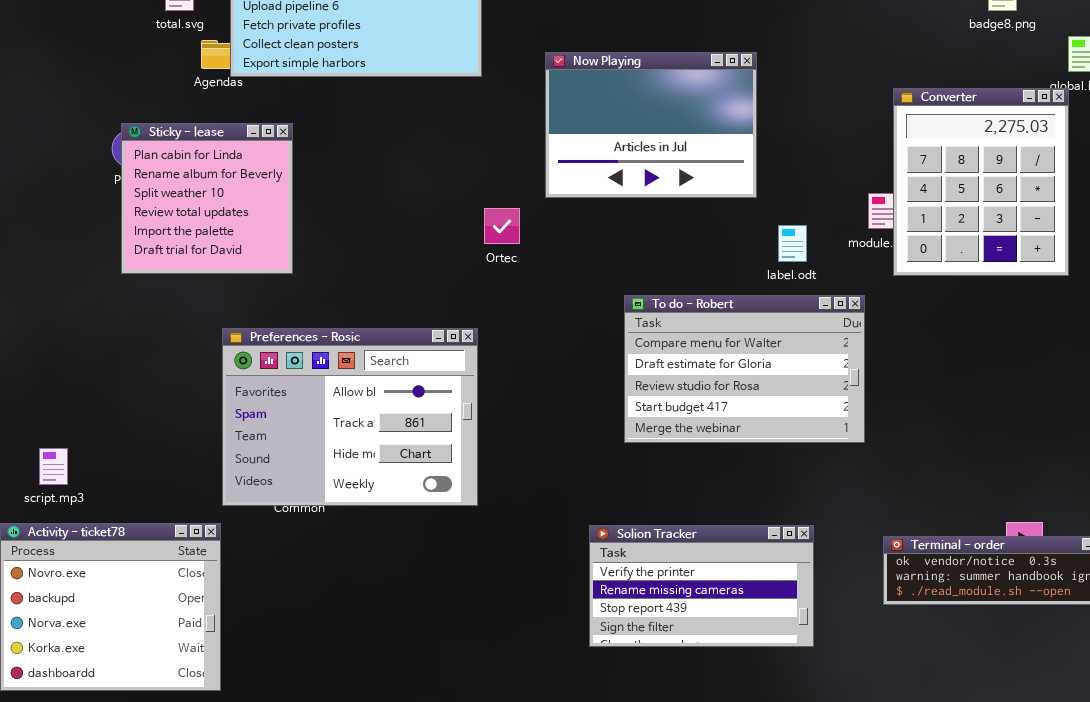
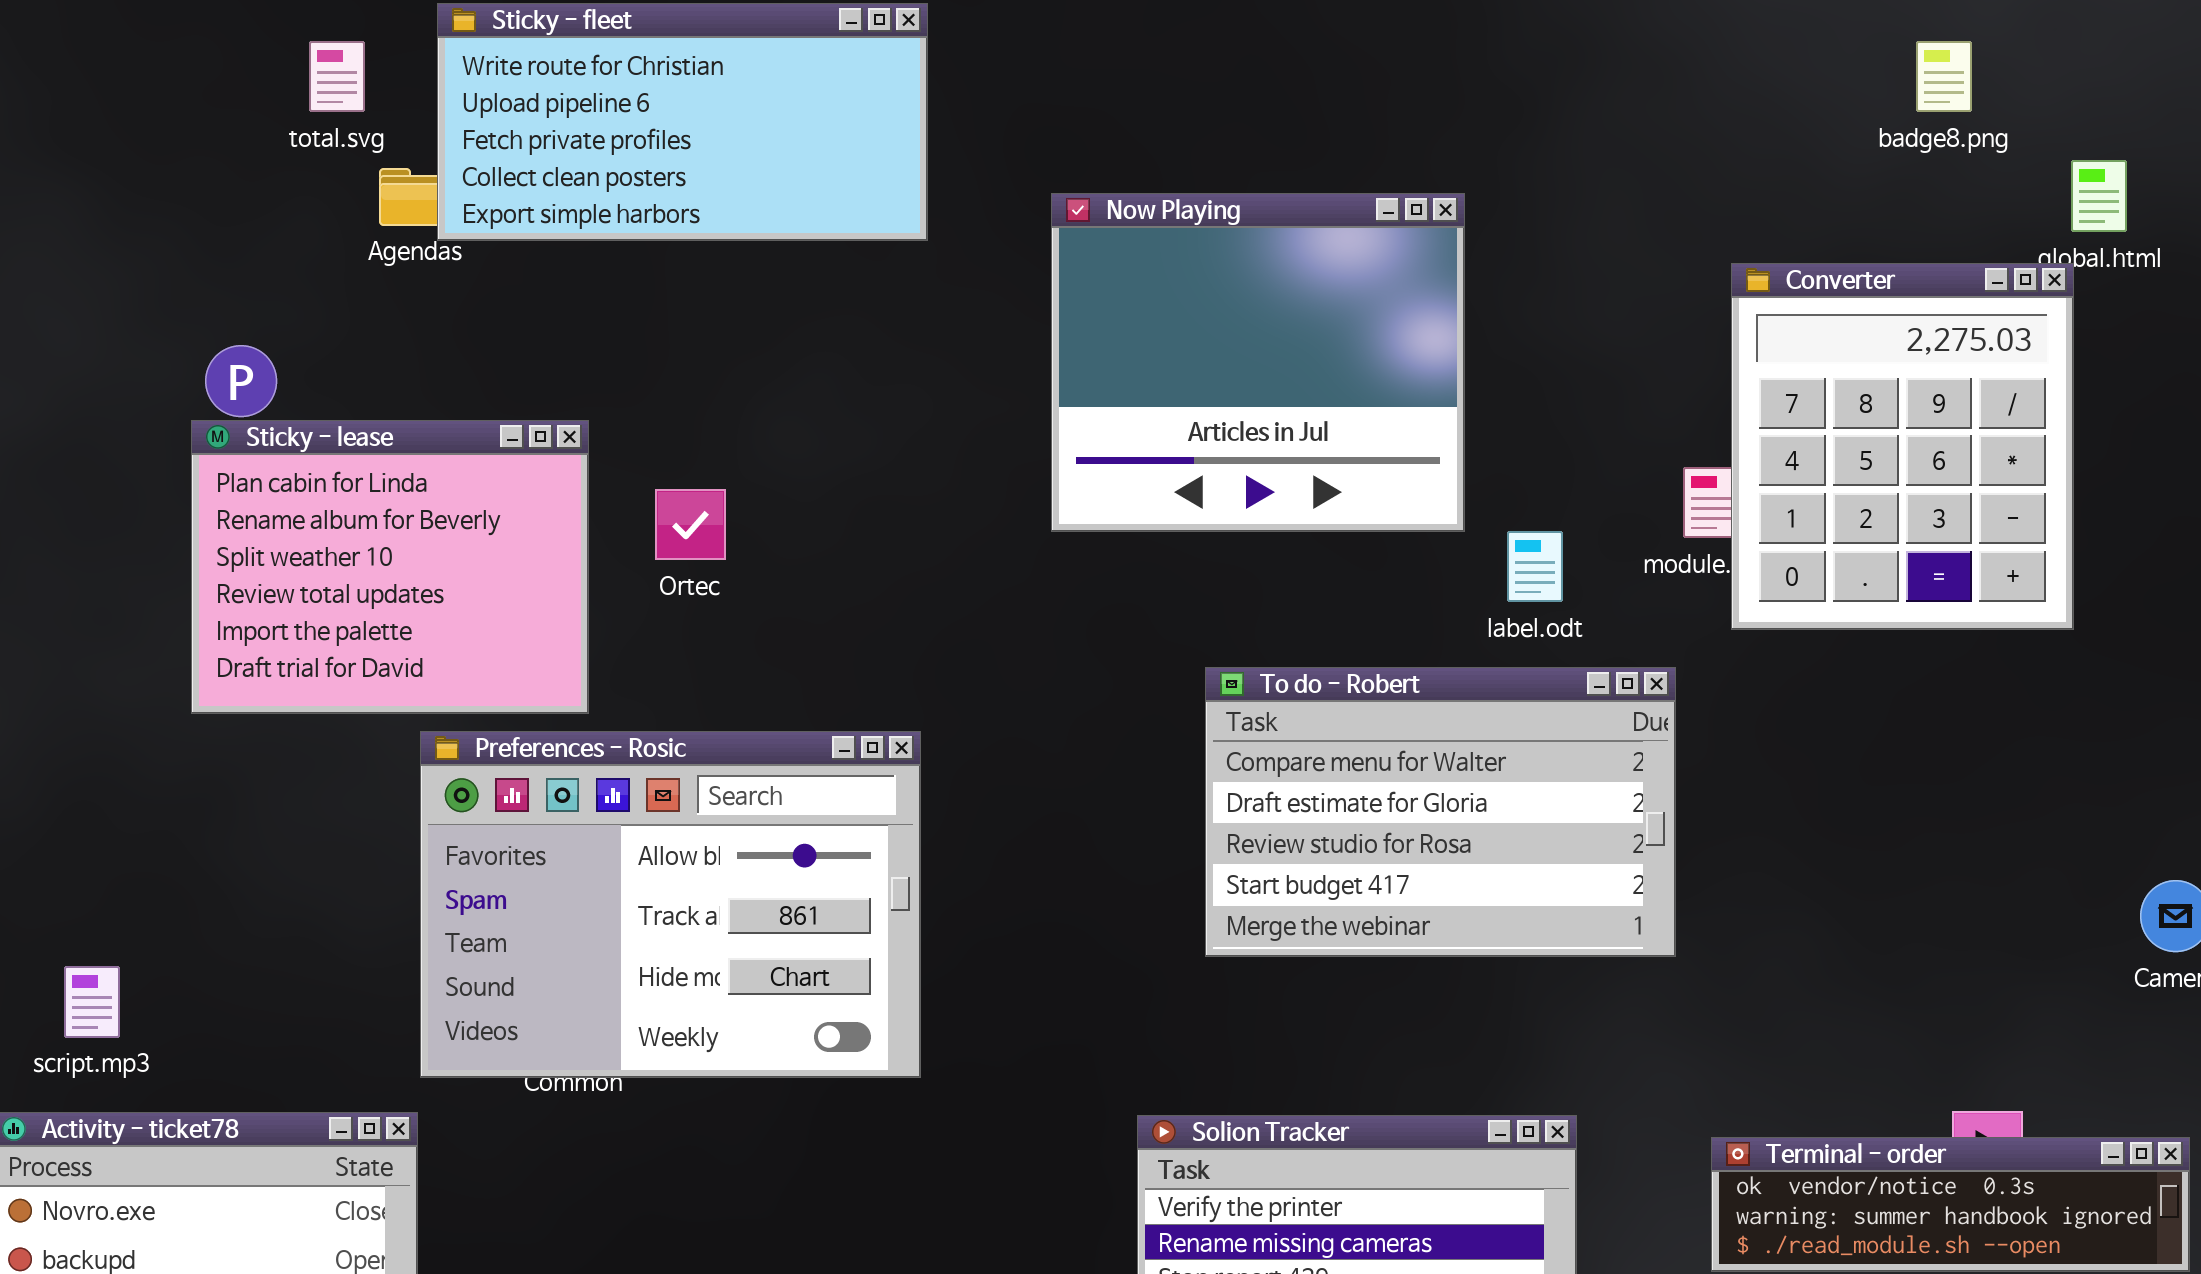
Now Playing: [545,52,757,198] -> [1051,193,1465,532], resized
Sticky - lease: [121,123,293,274] -> [191,420,589,714], moved, resized
Ortec: [484,208,520,244] -> [655,489,726,560], moved

